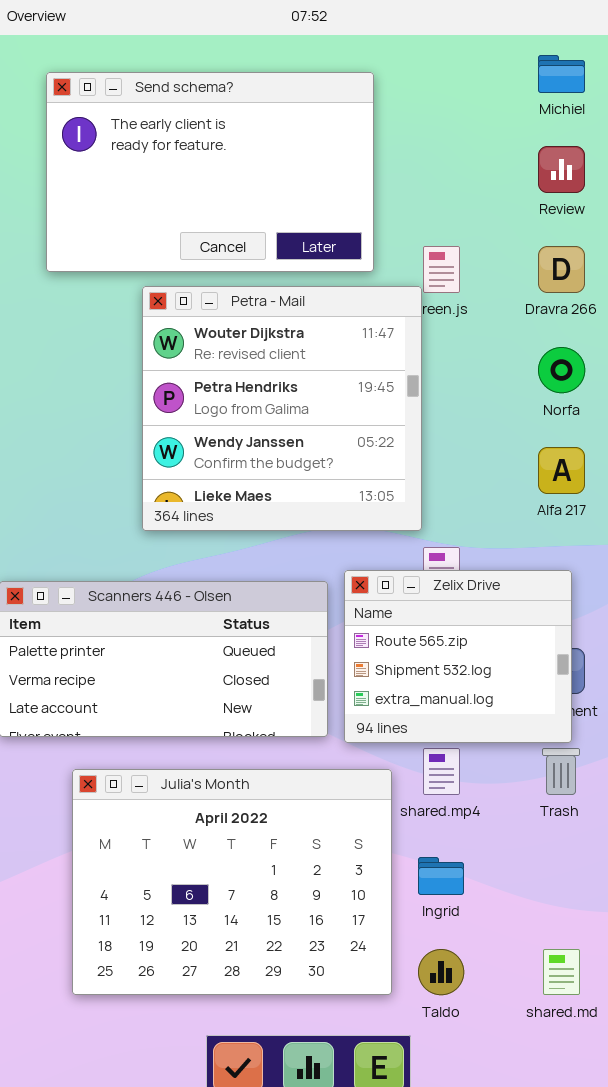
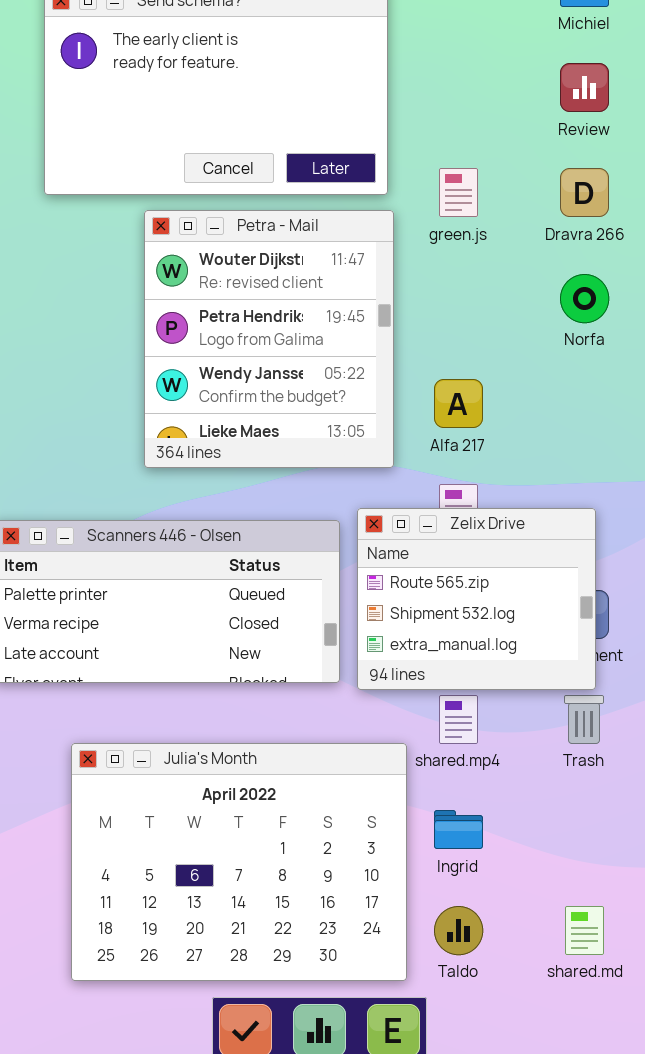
Petra - Mail: [142,286,422,531] -> [144,210,394,468], resized
Alfa 217: [538,447,585,494] -> [434,379,483,428], moved
Julia's Month: [72,769,392,995] -> [71,743,407,981], moved

